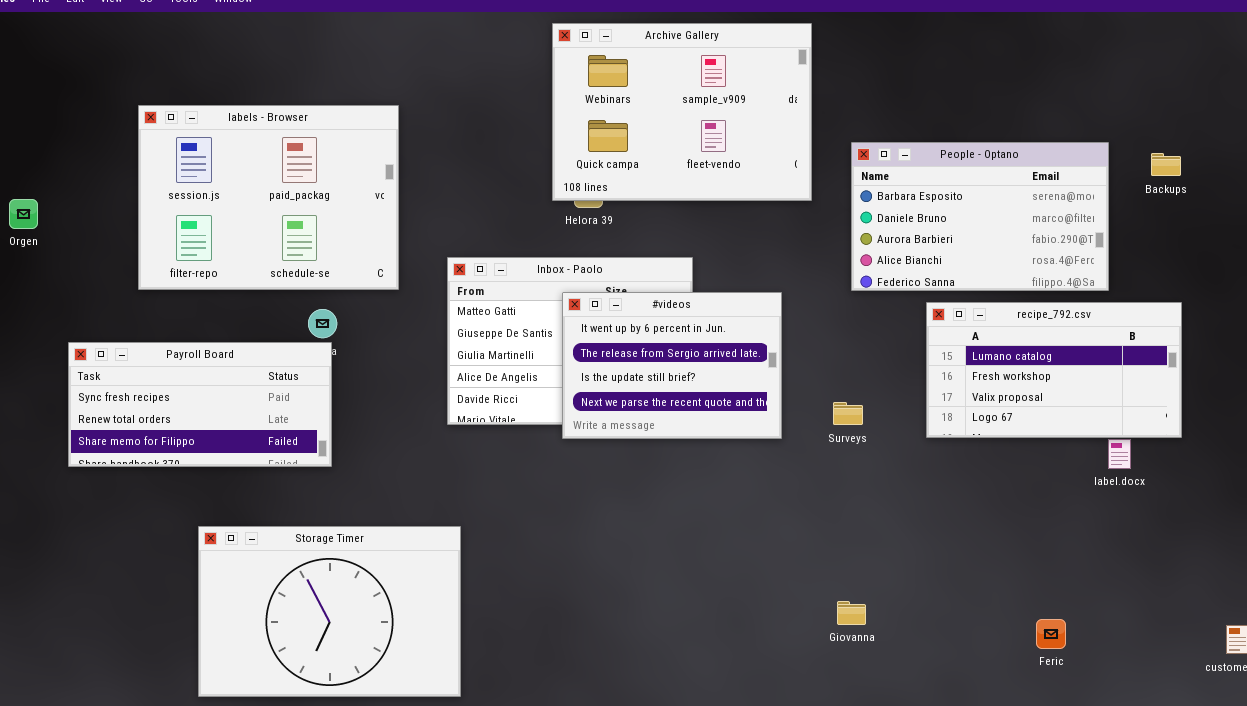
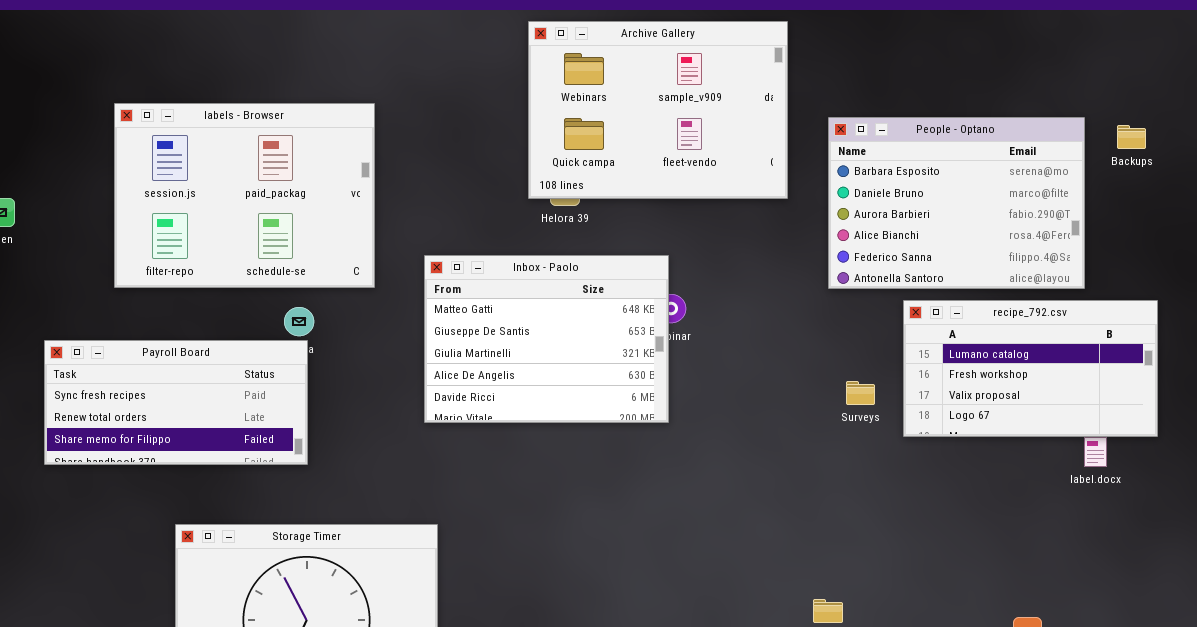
People - Optano: [851,142,1109,291] -> [828,117,1085,289], resized
Backups: [1151,153,1181,176] -> [1117,125,1146,149], moved
#videos: [562,292,782,439] -> none, closed
Surveys: [833,402,863,425] -> [846,381,875,405], moved

